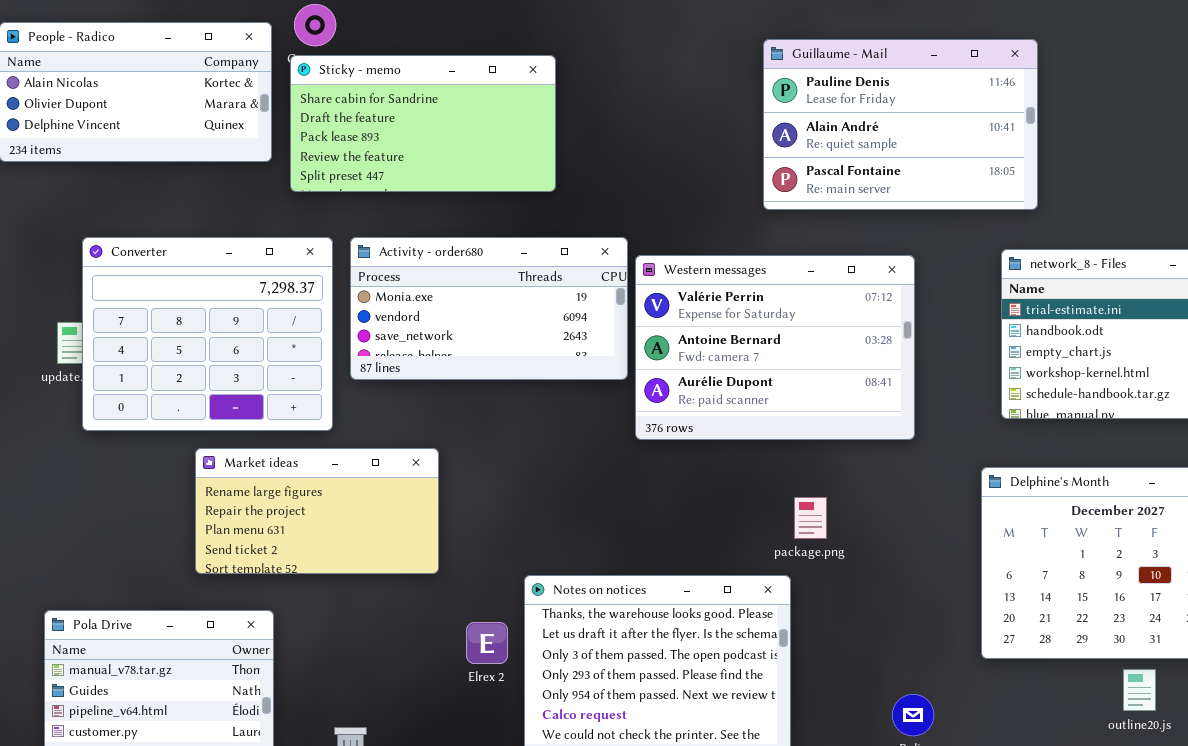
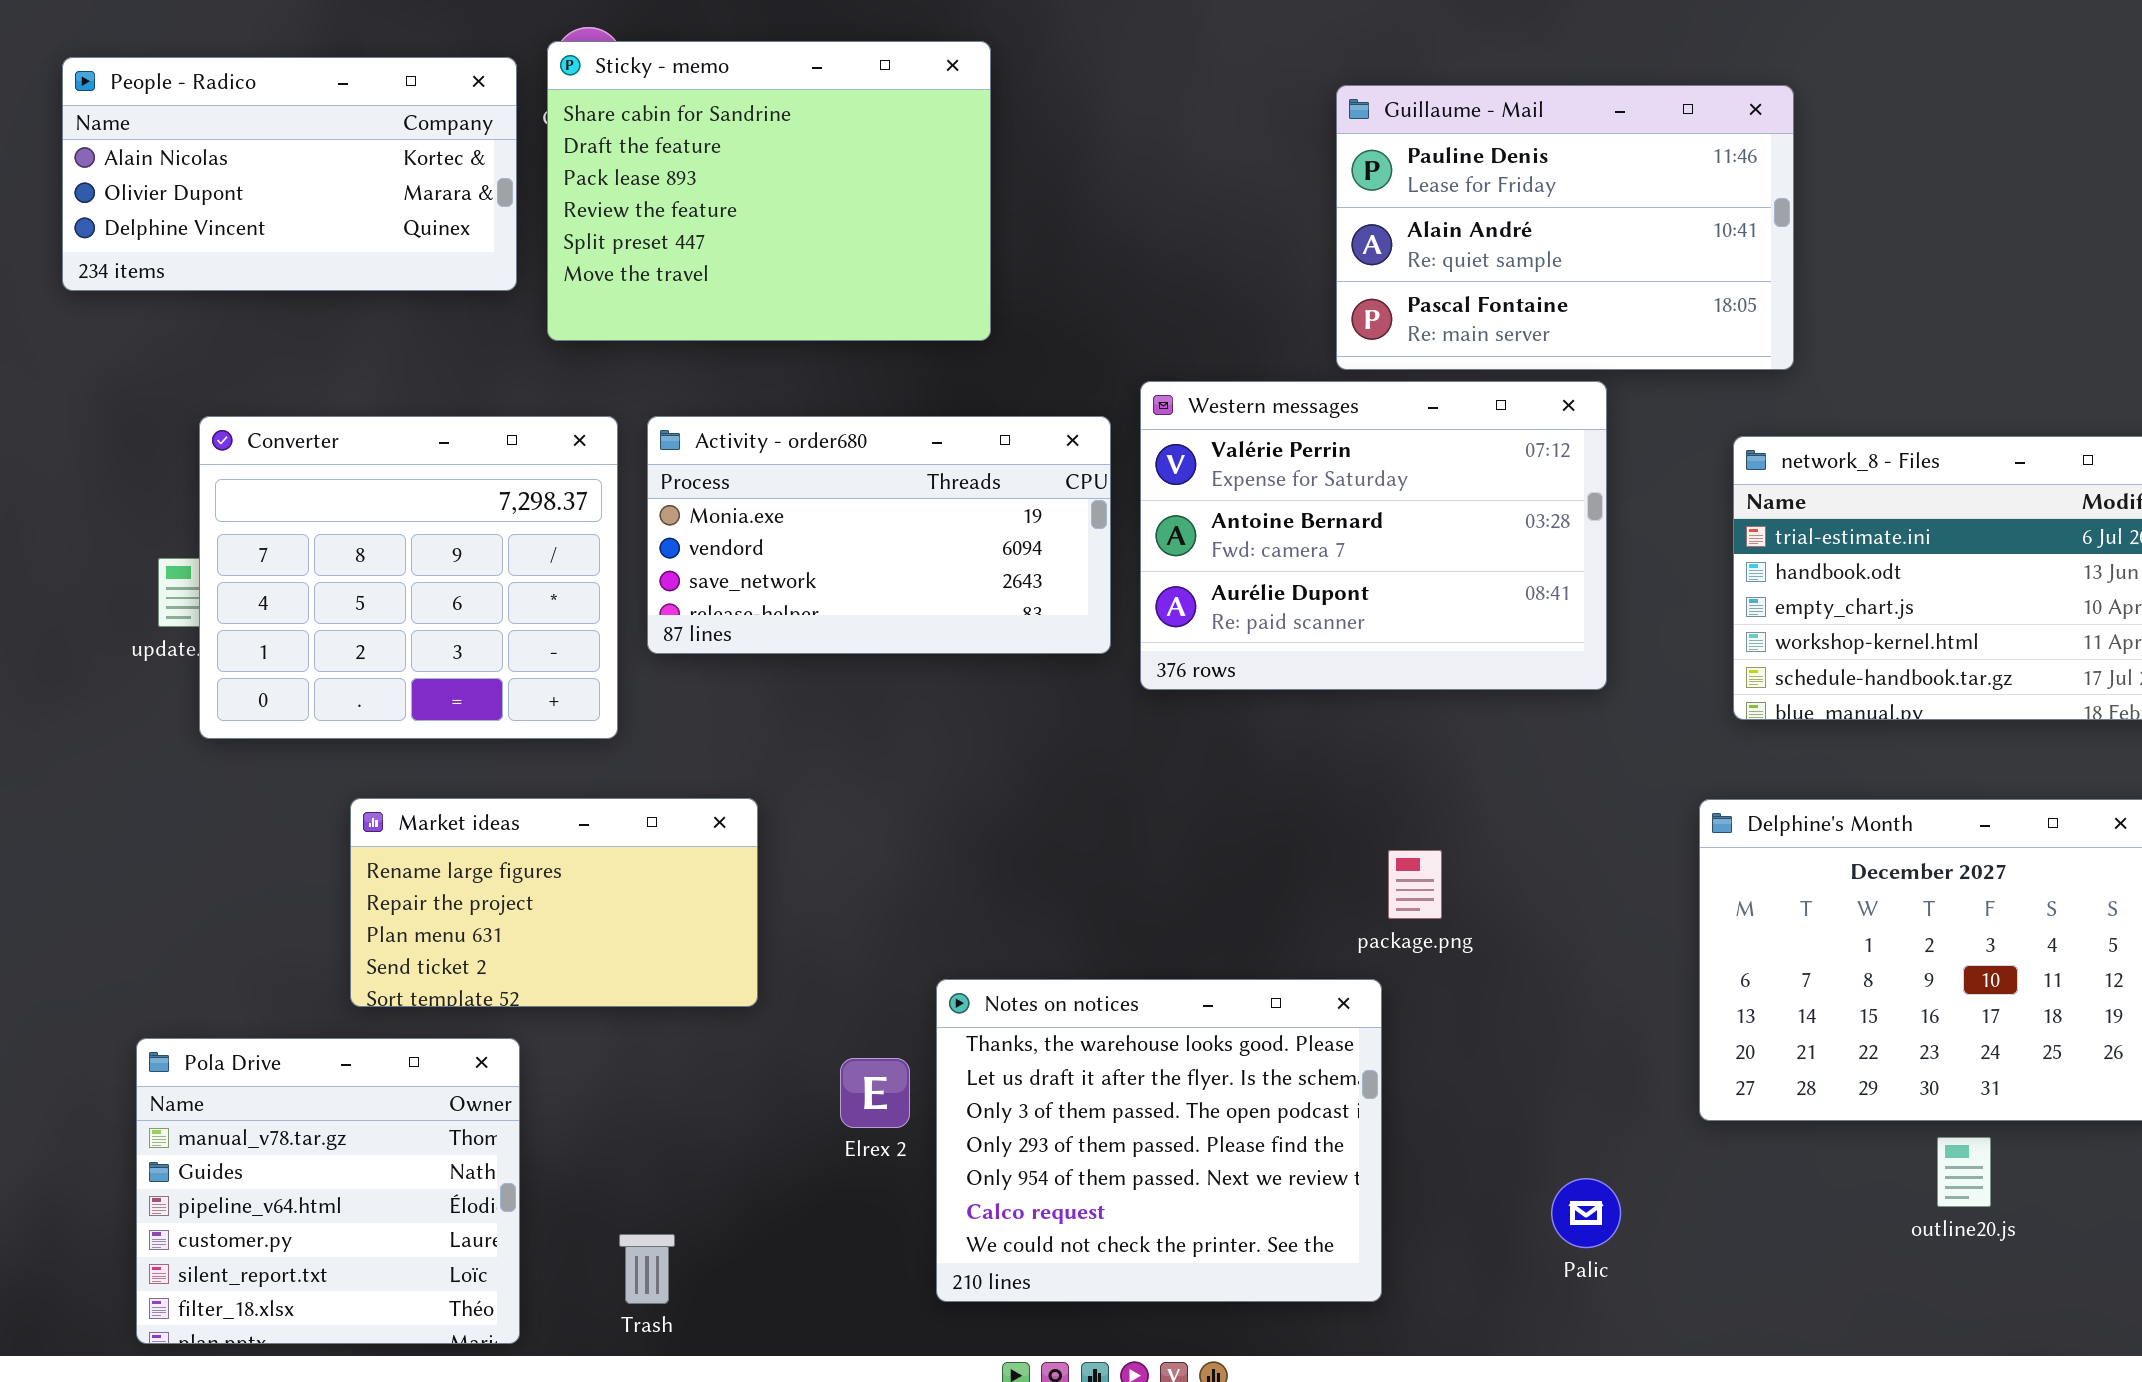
Sticky - memo: [290,55,556,192] -> [547,41,991,341], resized
Western messages: [635,255,915,440] -> [1140,381,1607,690], moved
Market ideas: [195,448,439,574] -> [350,798,758,1007], moved

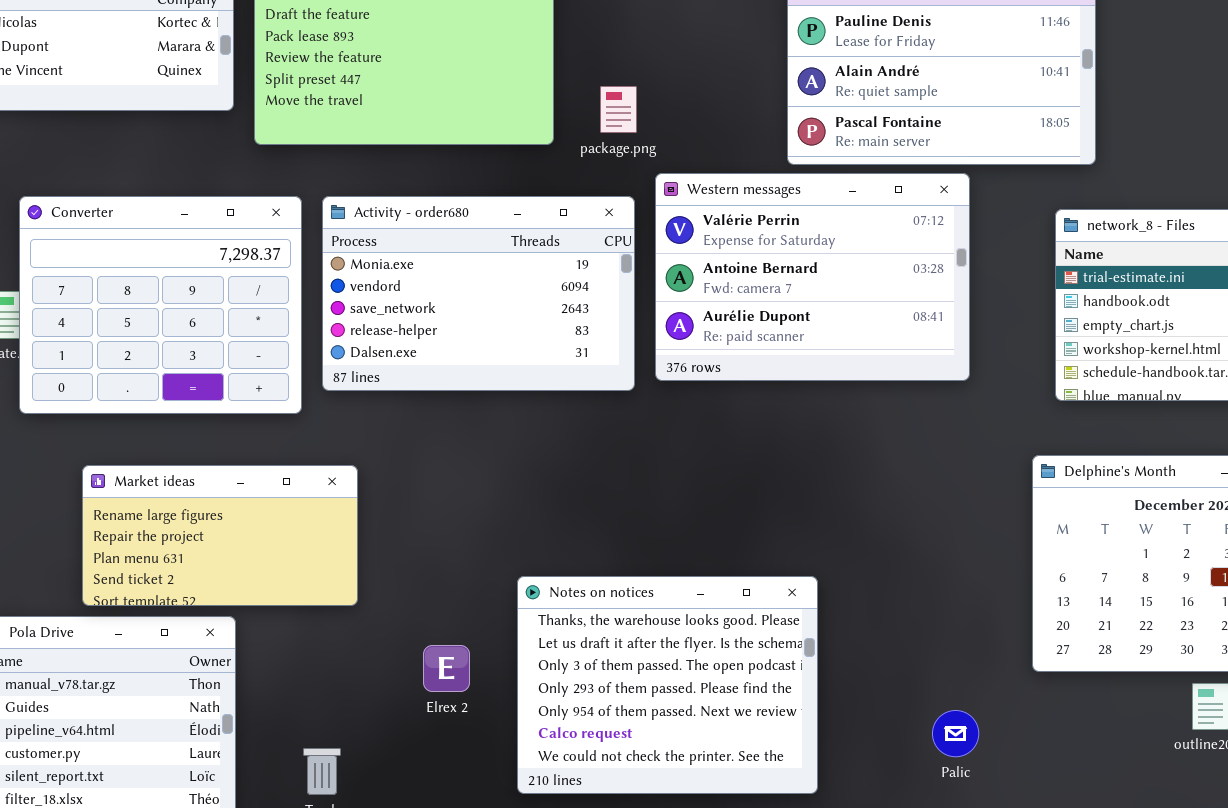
Activity - order680: [647,416,1111,654] -> [322,196,635,391], resized
Market ideas: [350,798,758,1007] -> [82,465,358,606], moved
package.png: [1388,850,1442,919] -> [600,86,637,133], moved
Elrex 2: [840,1058,910,1128] -> [423,645,470,692], moved

